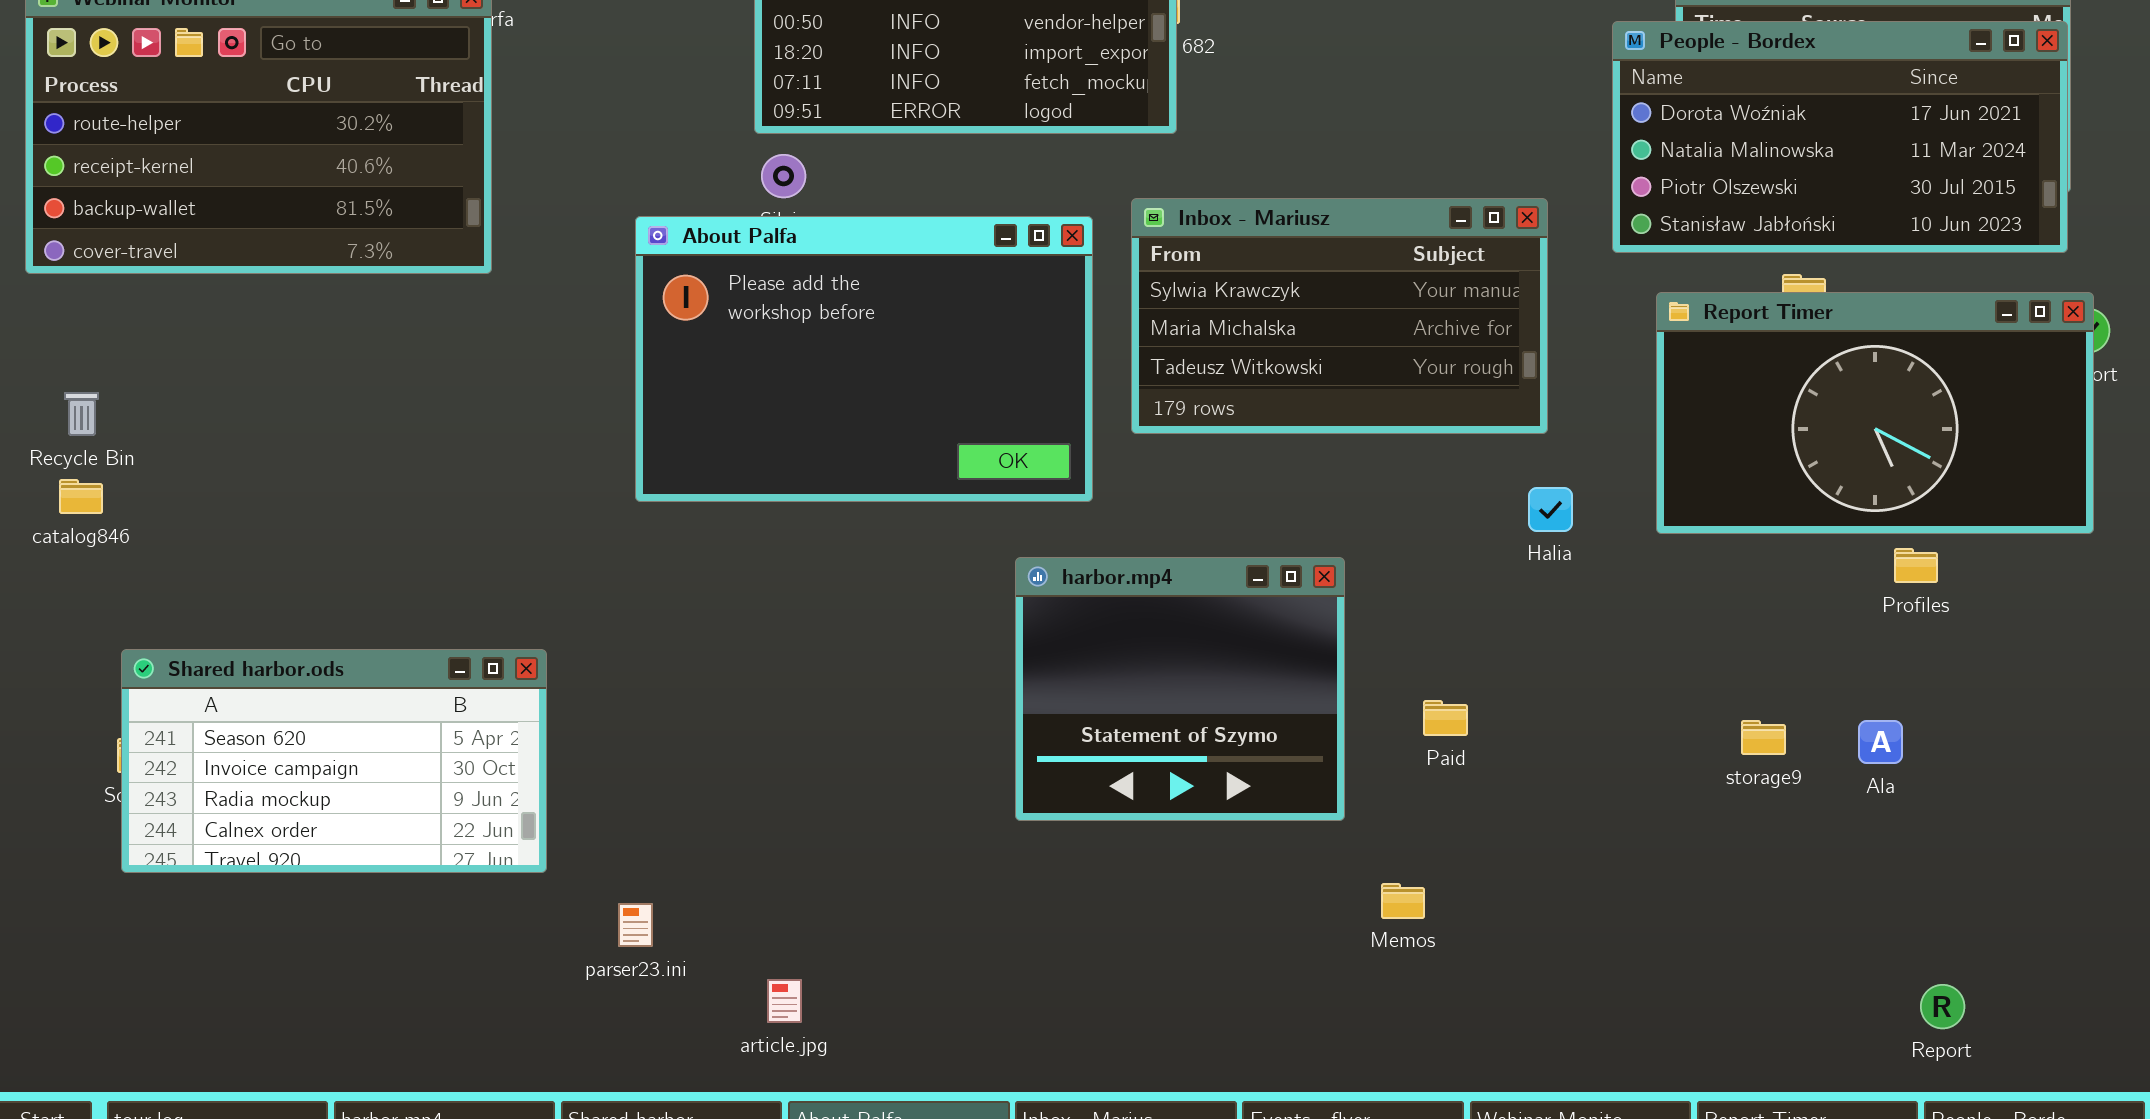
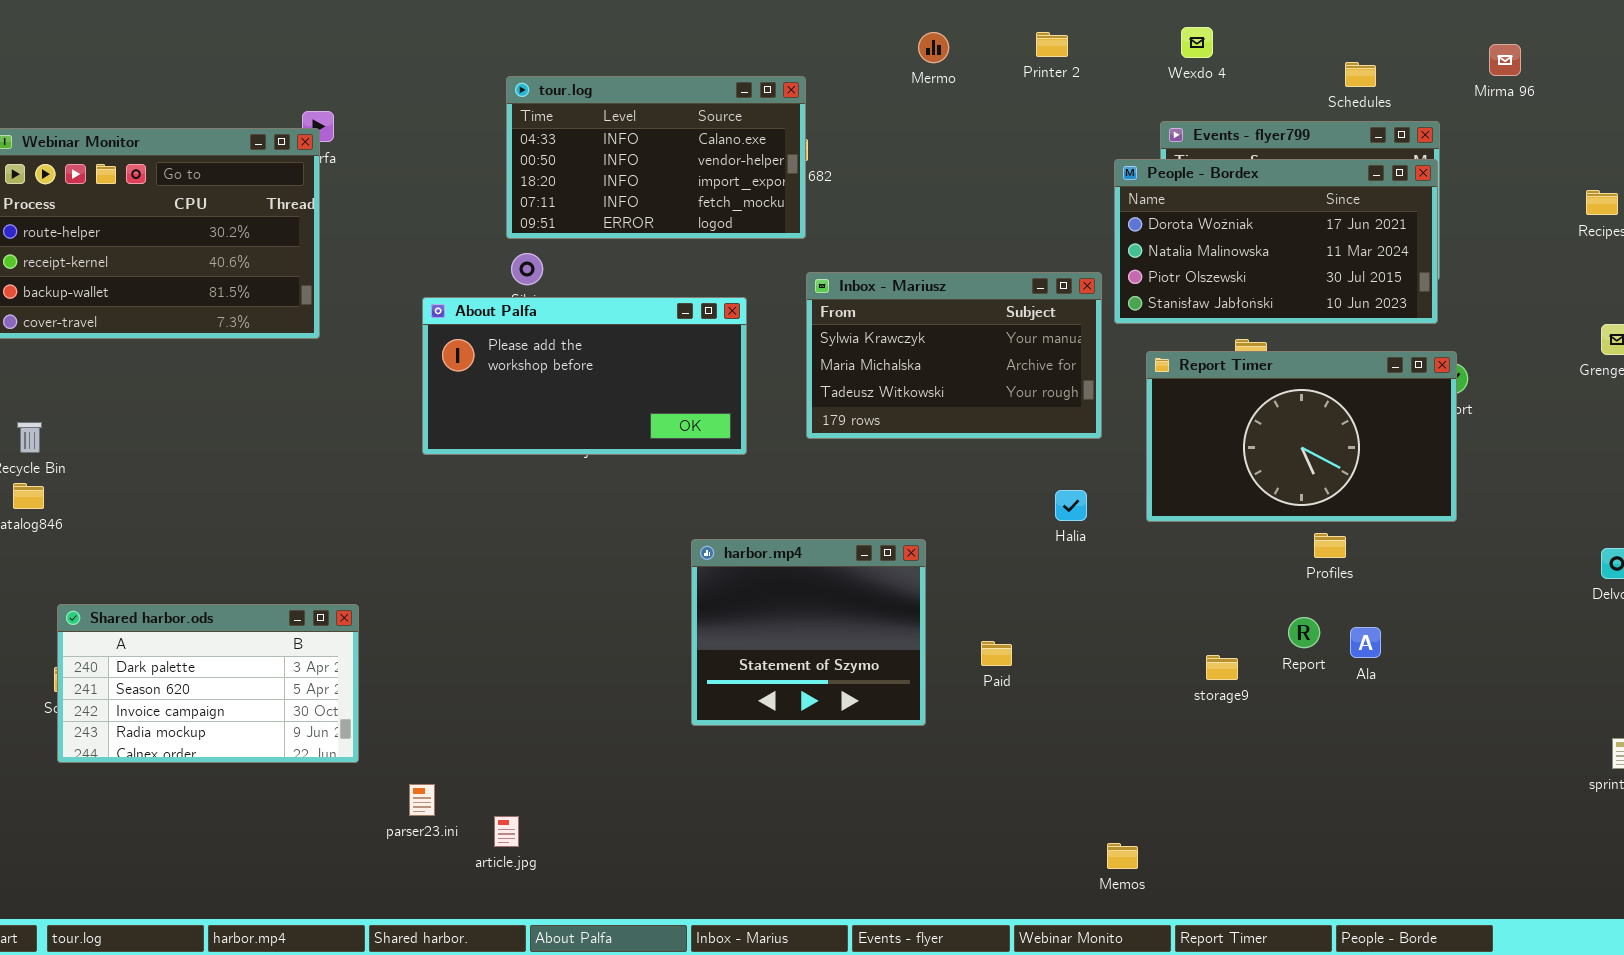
Inbox - Mariusz: [1131,198,1548,434] -> [806,272,1102,439], moved
About Palfa: [635,216,1093,502] -> [422,297,747,455], resized
Shared harbor.ods: [121,649,547,873] -> [57,604,359,763], scrolled up 1 row
Ala: [1858,720,1903,764] -> [1350,627,1381,658], moved
Memos: [1381,883,1425,919] -> [1107,843,1138,869], moved
article.jpg: [767,979,802,1023] -> [494,816,519,847], moved
Report: [1920,984,1965,1029] -> [1288,617,1320,648], moved

